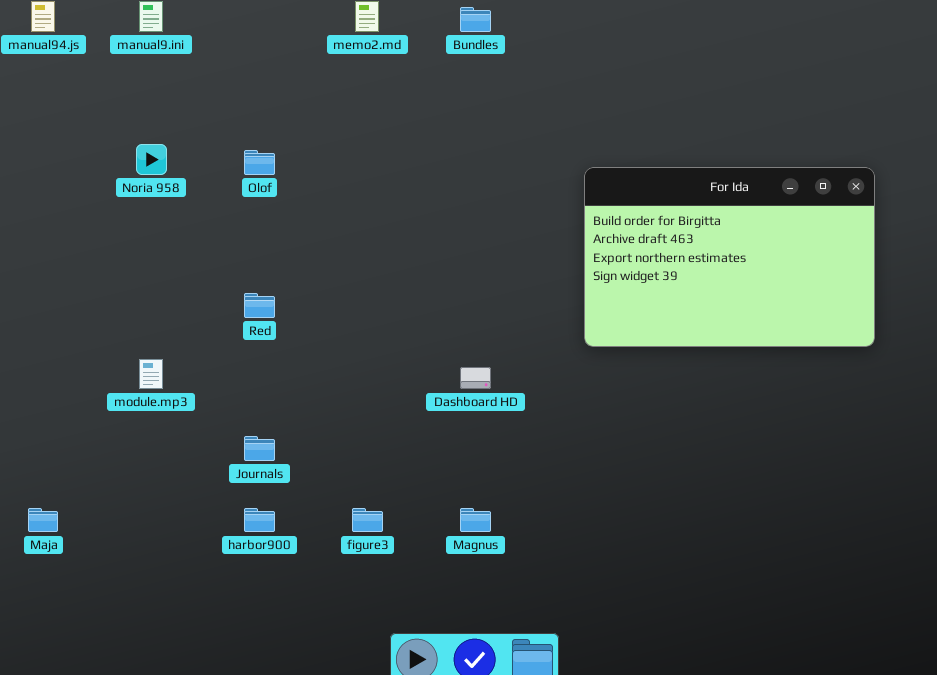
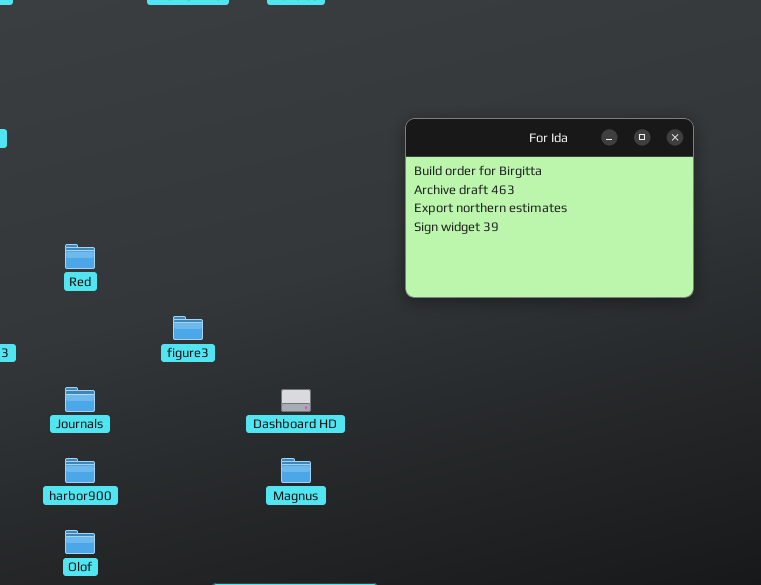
Olof: [244,150,275,175] -> [65,530,95,554], moved
Dashboard HD: [460,367,491,389] -> [281,389,311,412], moved
figure3: [352,508,383,532] -> [173,316,203,340], moved

